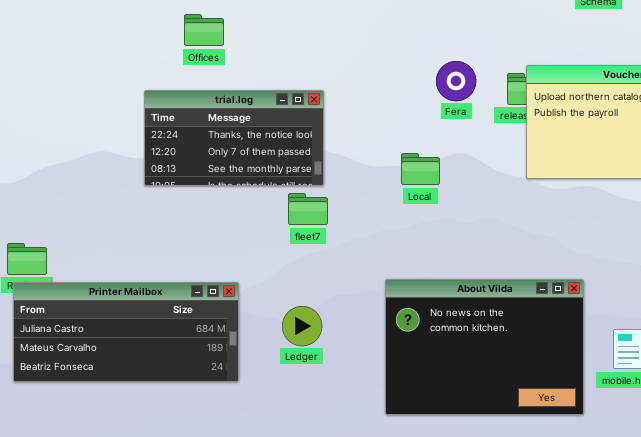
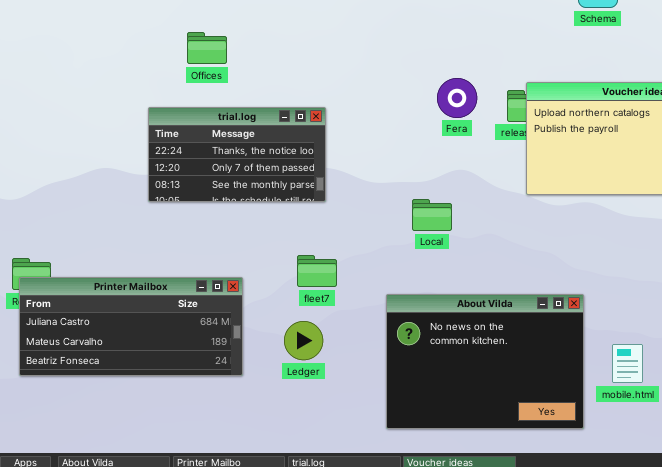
Local: [401,153,440,185] -> [412,199,452,231], moved
fleet7: [288,193,328,225] -> [297,255,337,287], moved
Printer Mailbox: [13,282,239,382] -> [19,277,243,376], moved

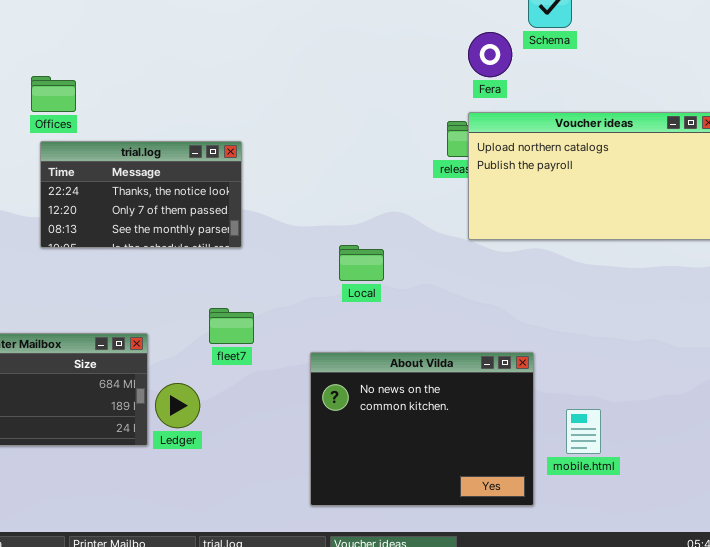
Offices: [187,32,227,64] -> [31,76,76,112], moved
Fera: [437,78,477,118] -> [468,32,512,77], moved
Ledger: [284,321,323,360] -> [155,383,200,428], moved

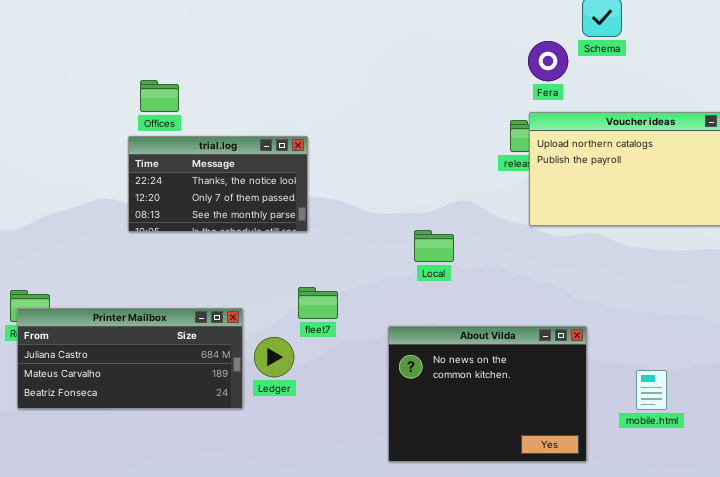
trial.log: [40,141,242,248] -> [128,136,308,232], moved
Ledger: [155,383,200,428] -> [254,337,294,377], moved
mobile.html: [566,409,601,454] -> [636,370,667,410], moved

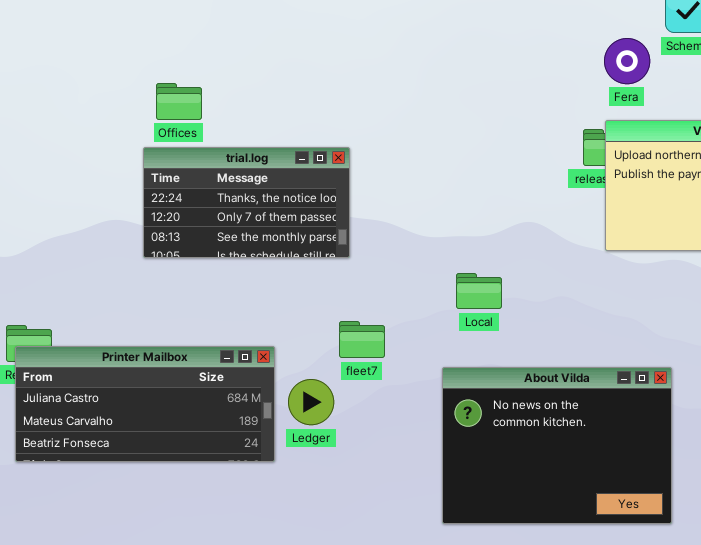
Local: [414,230,454,262] -> [456,273,502,309], moved

